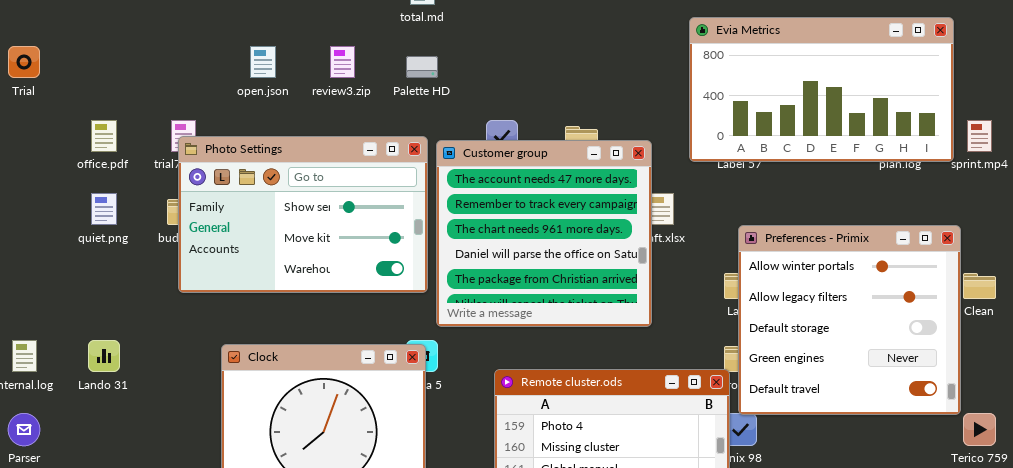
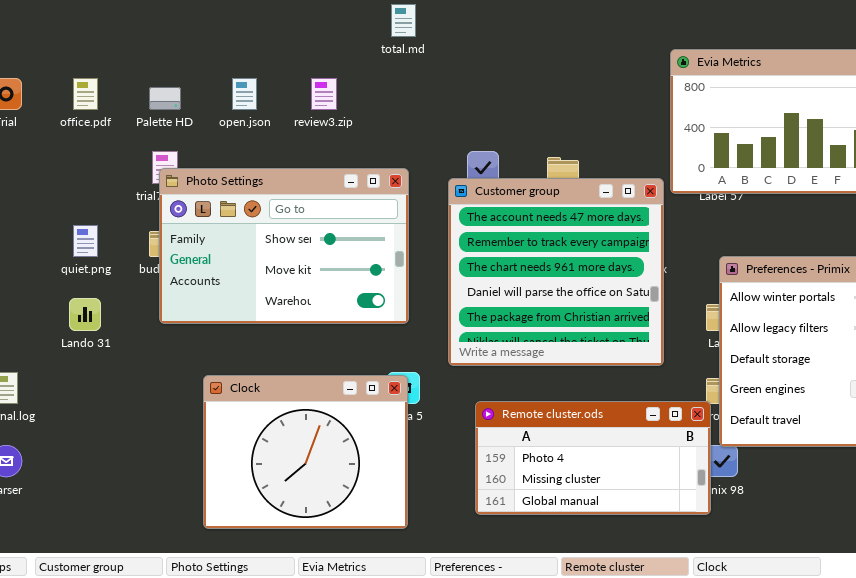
Palette HD: [406,56,438,78] -> [149,87,181,110], moved
office.pdf: [91,120,117,152] -> [73,78,98,110], moved
Customer group: [436,140,652,327] -> [448,178,664,366], moved
Lando 31: [88,340,120,372] -> [69,298,101,331], moved

